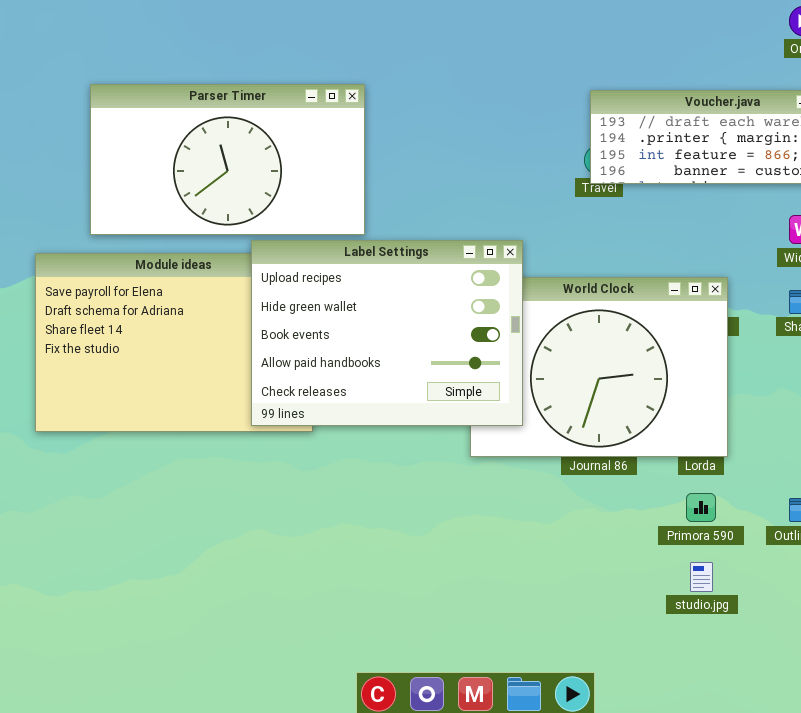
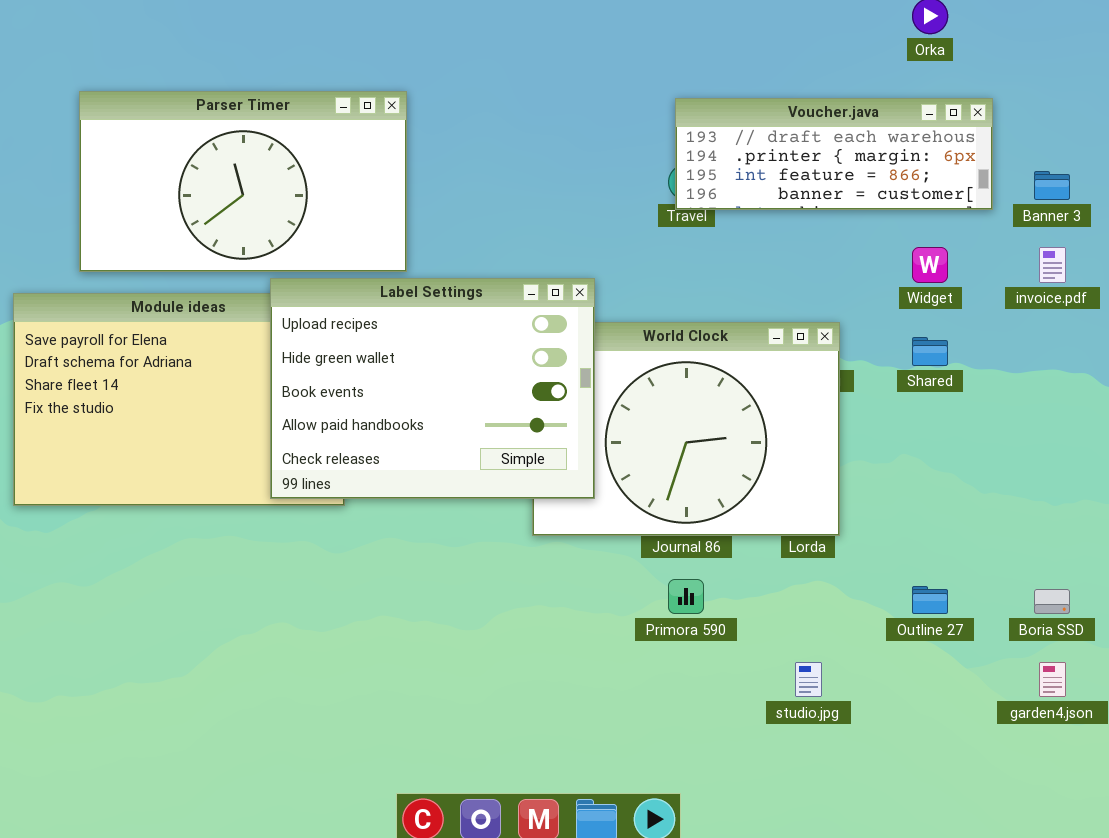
Primora 590: [686,493,716,522] -> [668,579,704,614], moved

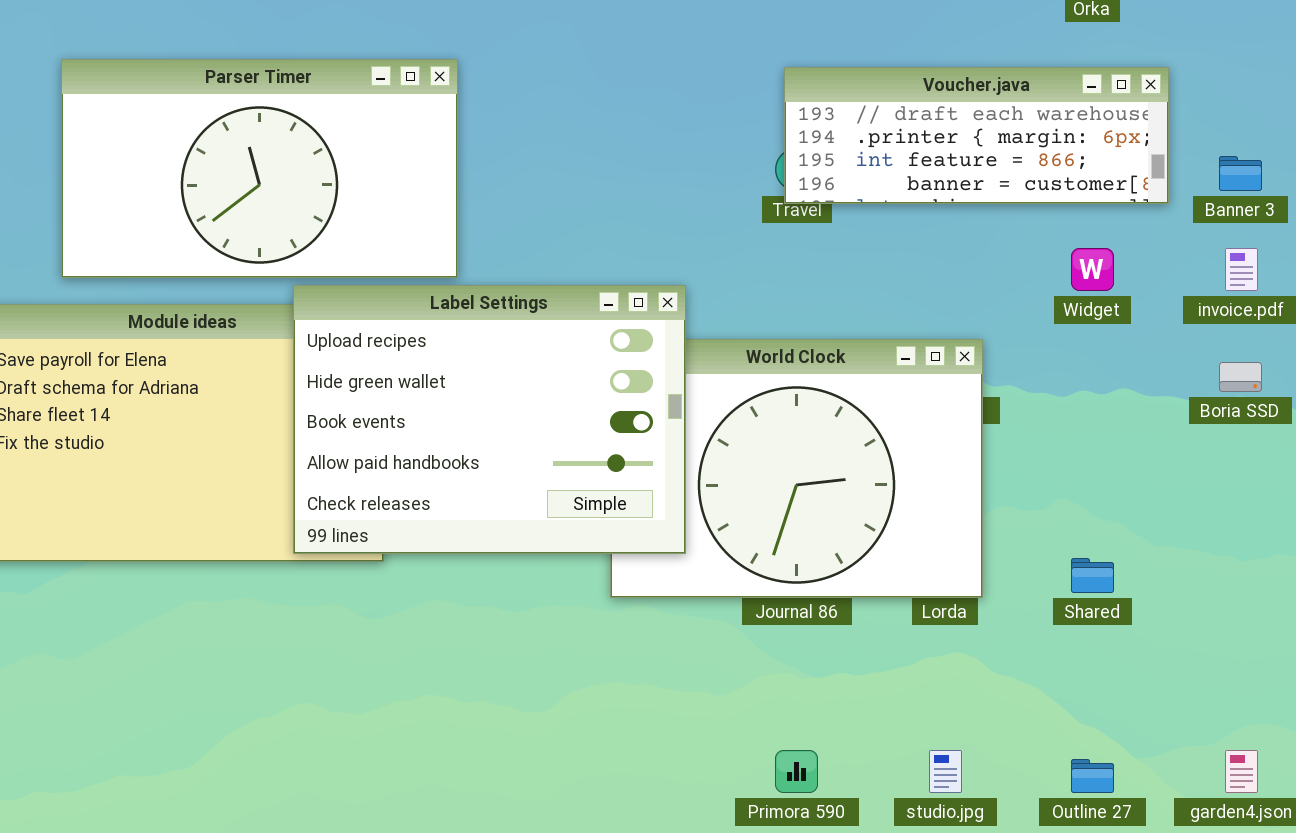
Shared: [912,337,948,366] -> [1071,558,1114,593], moved
Primora 590: [668,579,704,614] -> [775,750,818,793], moved
Outline 27: [912,586,948,614] -> [1071,759,1114,793], moved
Boria SSD: [1034,589,1070,614] -> [1219,362,1262,392], moved

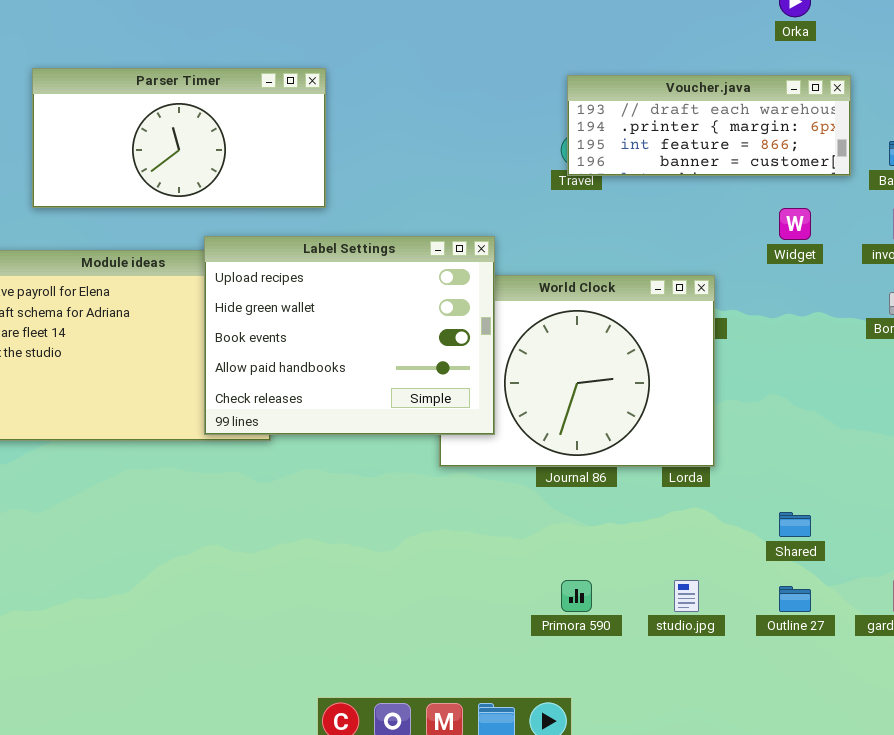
Parser Timer: [61,59,458,278] -> [32,68,326,208], resized
Shared: [1071,558,1114,593] -> [779,512,811,537], moved

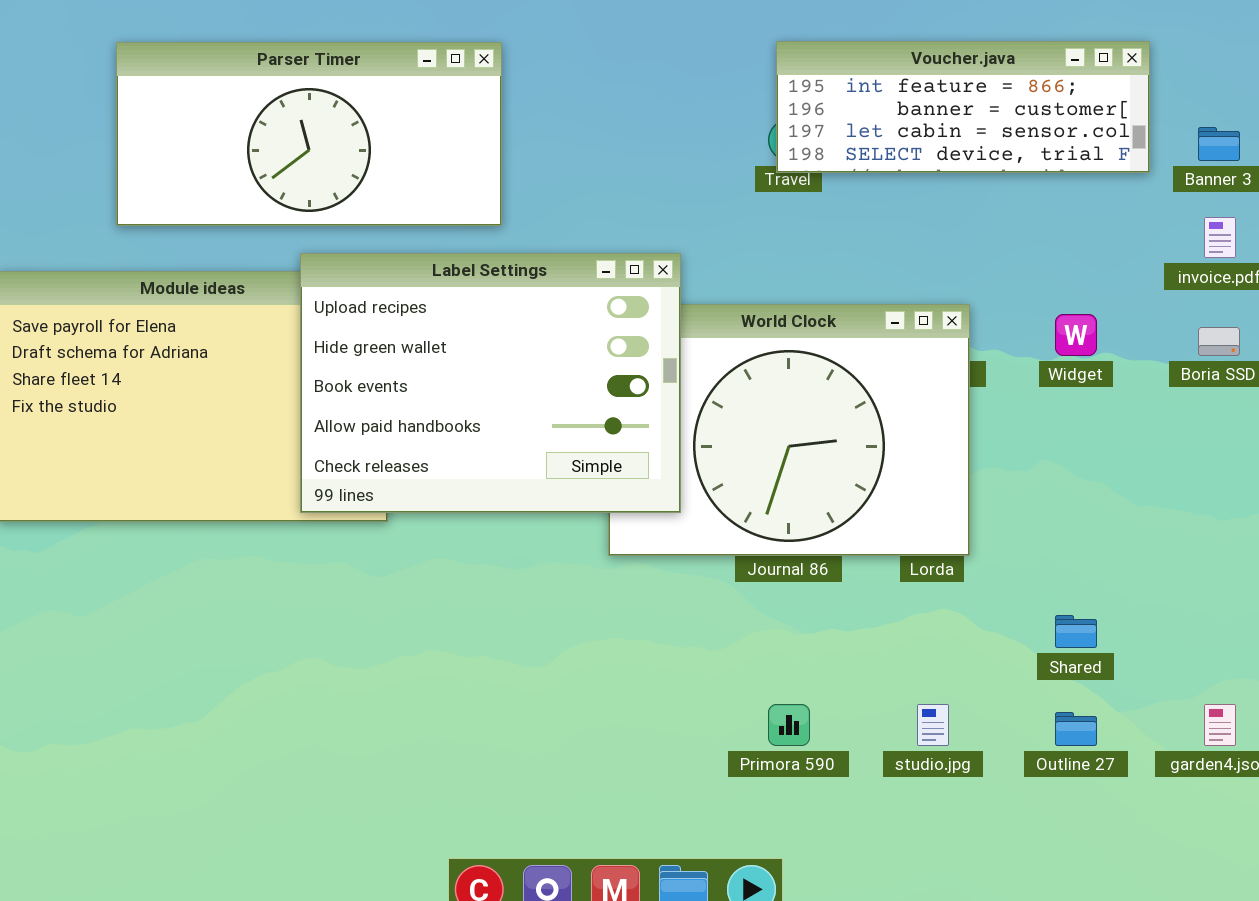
Parser Timer: [32,68,326,208] -> [116,42,502,226], moved
Voucher.java: [567,75,851,176] -> [776,41,1150,173], scrolled down 2 rows
Widget: [779,208,811,240] -> [1055,314,1097,356], moved

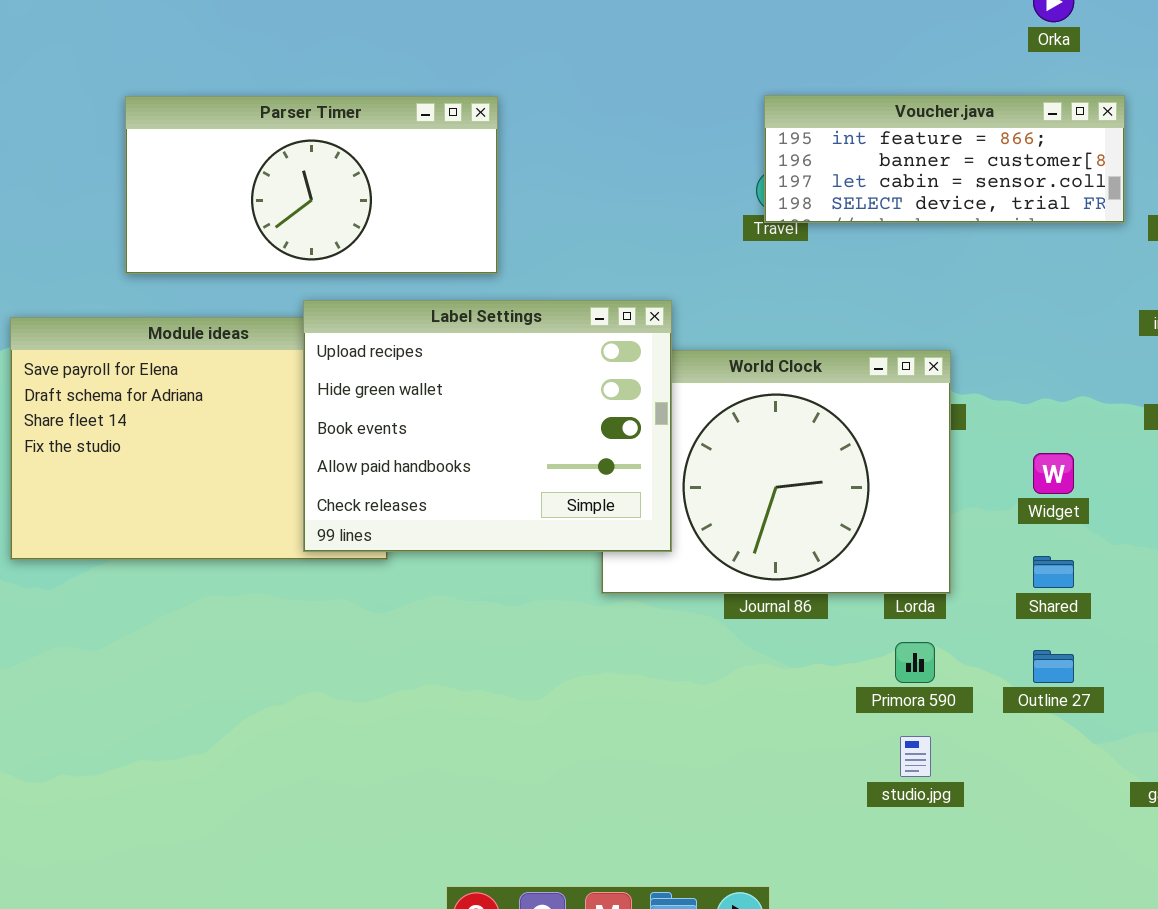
Widget: [1055,314,1097,356] -> [1033,453,1074,494], moved
Shared: [1055,615,1097,648] -> [1033,556,1074,588], moved
Primora 590: [768,704,810,746] -> [895,642,935,683], moved
Outline 27: [1055,712,1097,746] -> [1033,650,1074,683], moved

